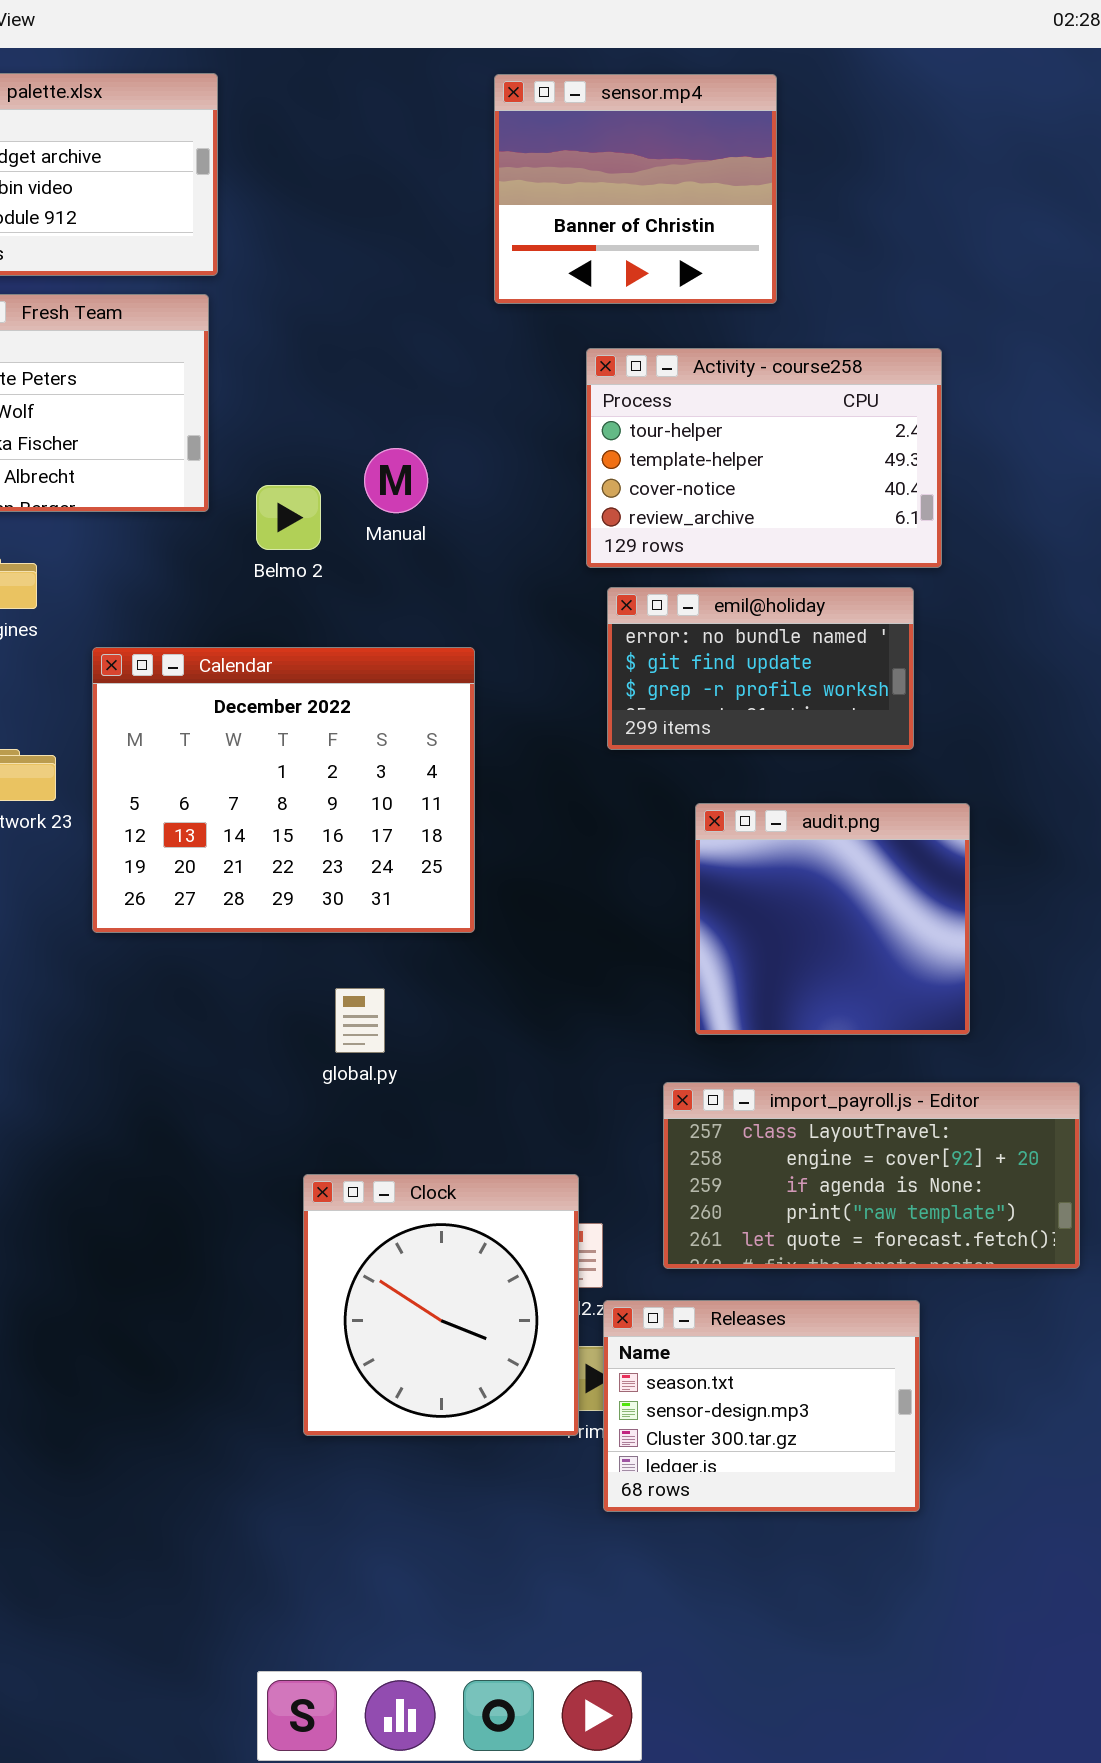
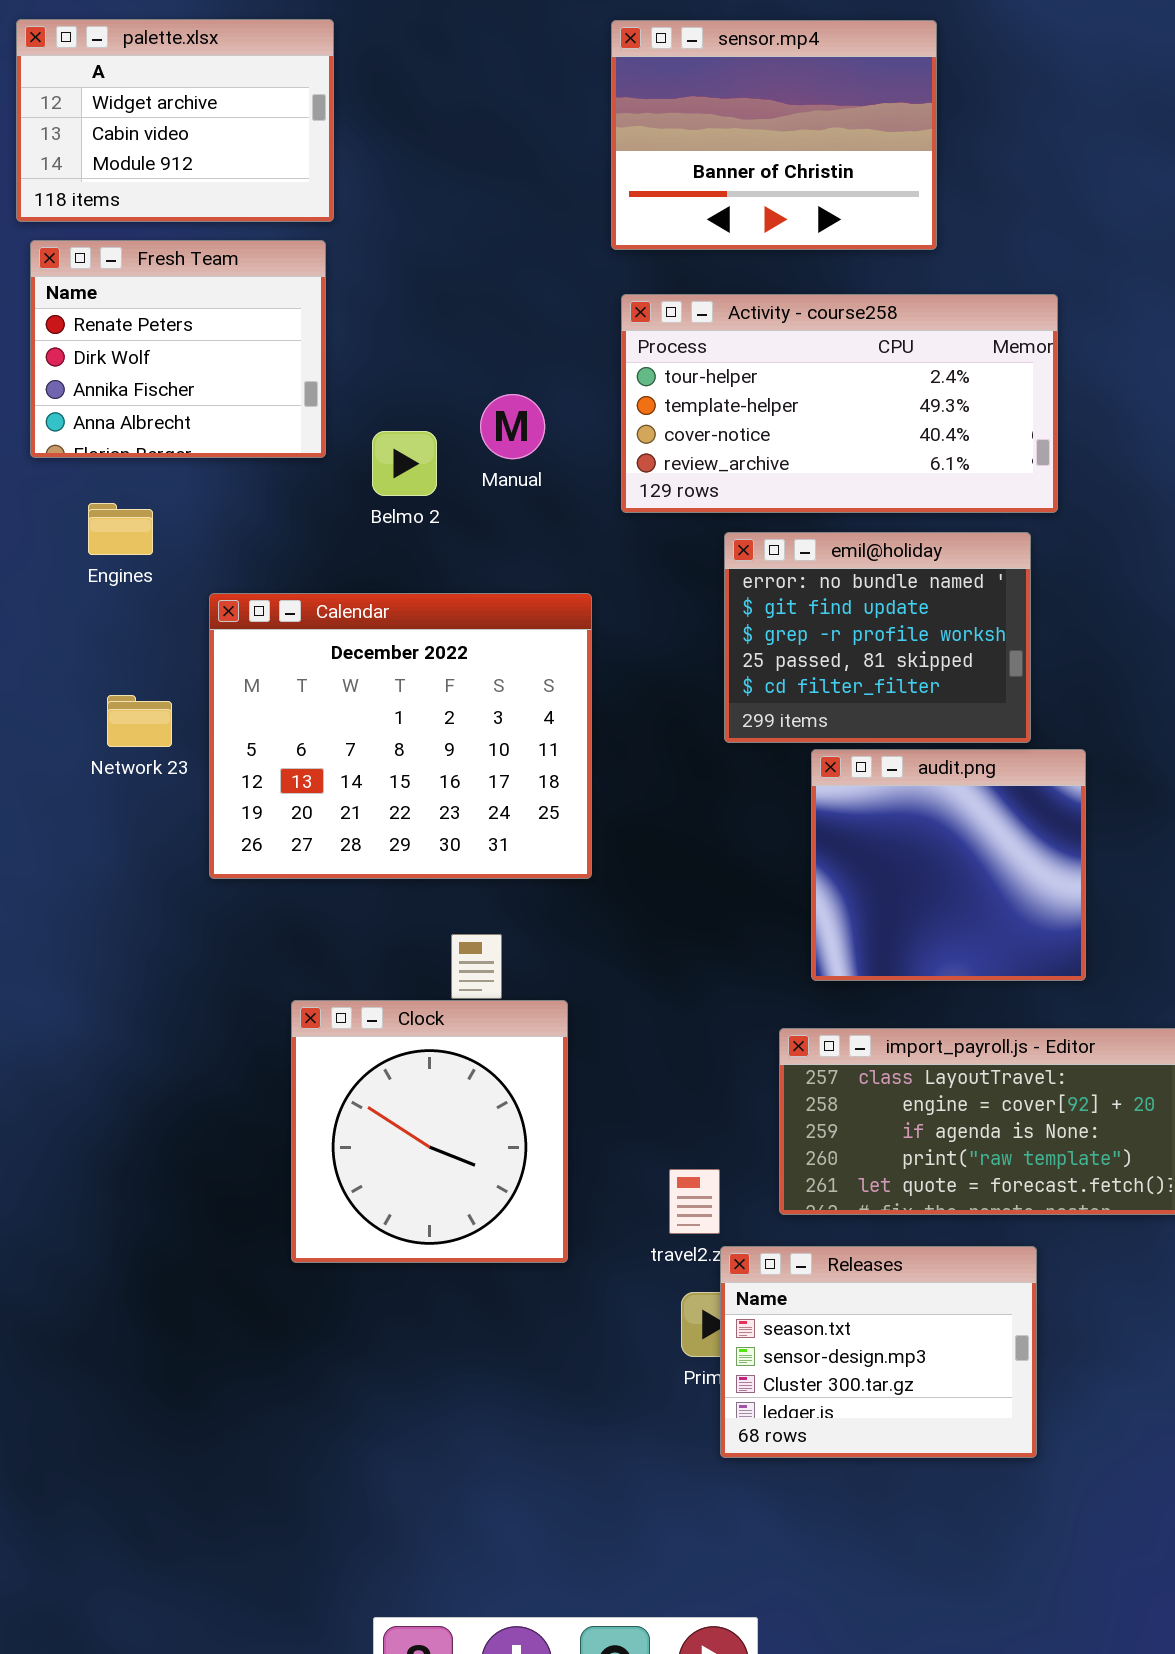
sensor.mp4: [494,74,777,304] -> [611,20,937,250], resized
Activity - course258: [586,348,942,568] -> [621,294,1058,513], resized
emil@holiday: [607,587,914,750] -> [724,532,1031,743], resized
Clock: [303,1174,579,1436] -> [291,1000,568,1263], moved

